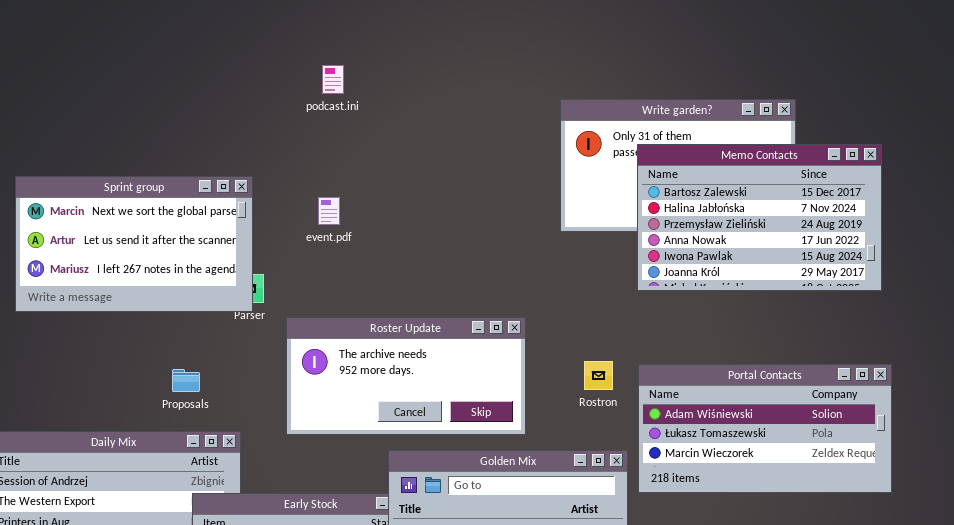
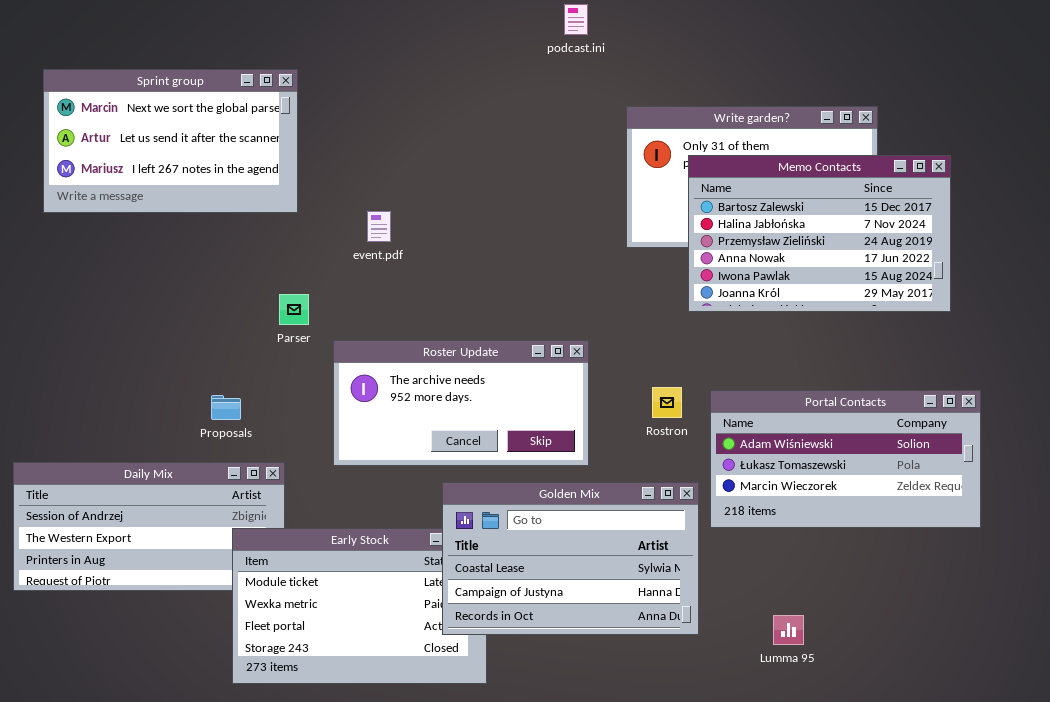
podcast.ini: [322,65,344,94] -> [564,4,588,35], moved
Memo Contacts: [637,144,882,291] -> [688,155,951,312], moved
Sprint group: [15,176,253,312] -> [43,69,298,213], moved

